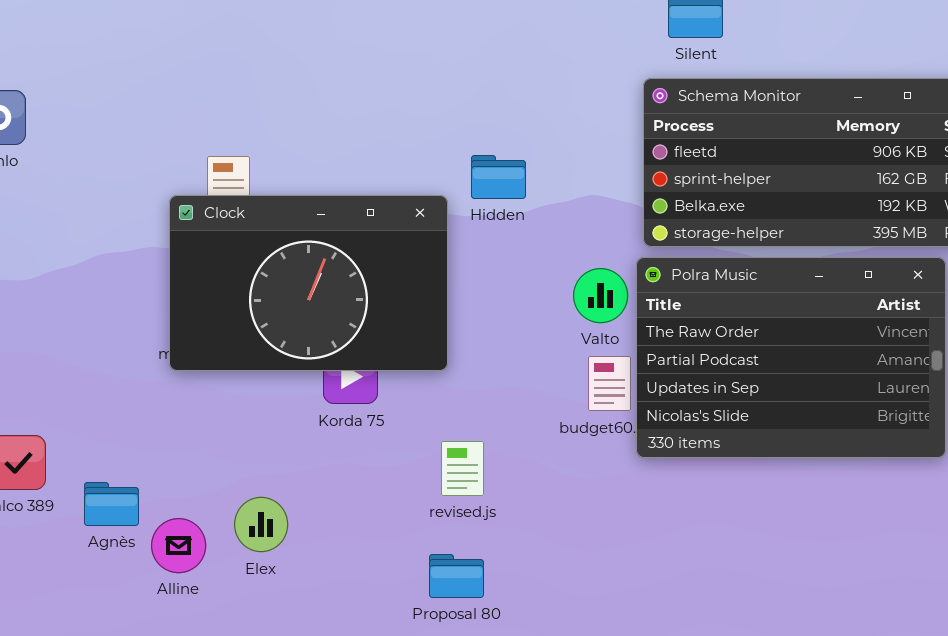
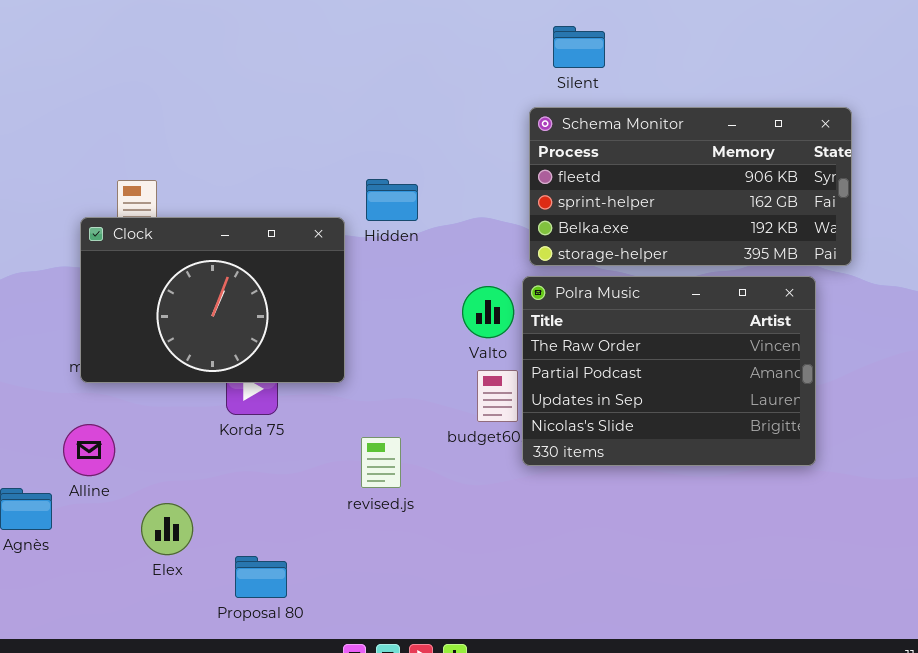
revised.js: [441,441,484,496] -> [361,437,401,488], moved
Alline: [151,518,206,573] -> [63,424,115,476], moved
Proposal 80: [429,554,484,598] -> [235,556,287,598], moved

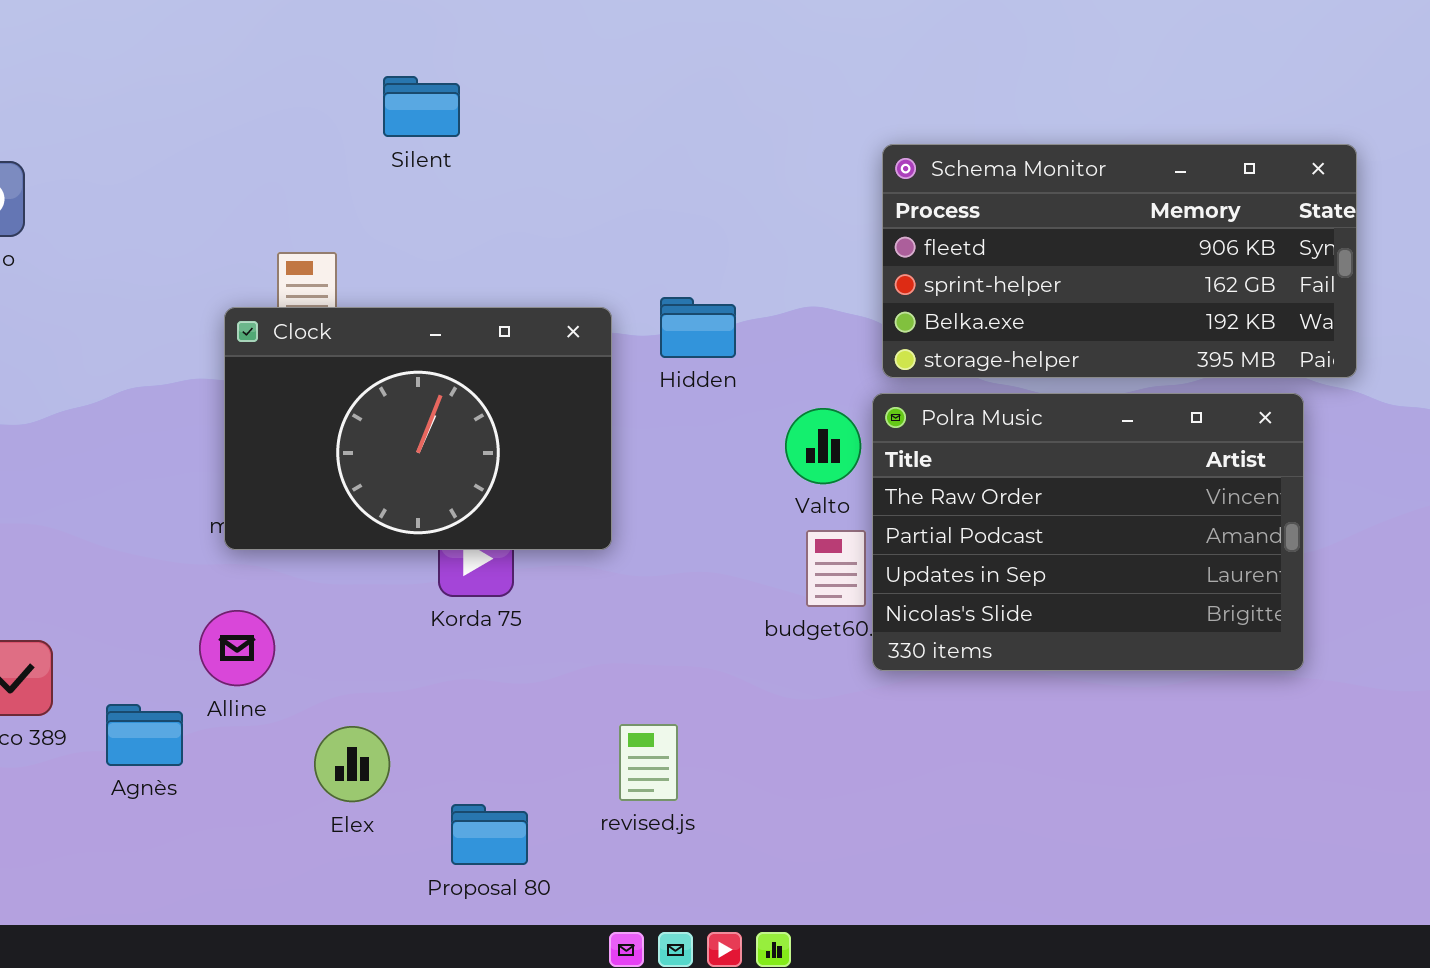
Silent: [553,26,605,68] -> [383,76,460,137], moved
Hidden: [366,179,418,221] -> [660,297,736,358], moved
revised.js: [361,437,401,488] -> [619,724,678,801], moved

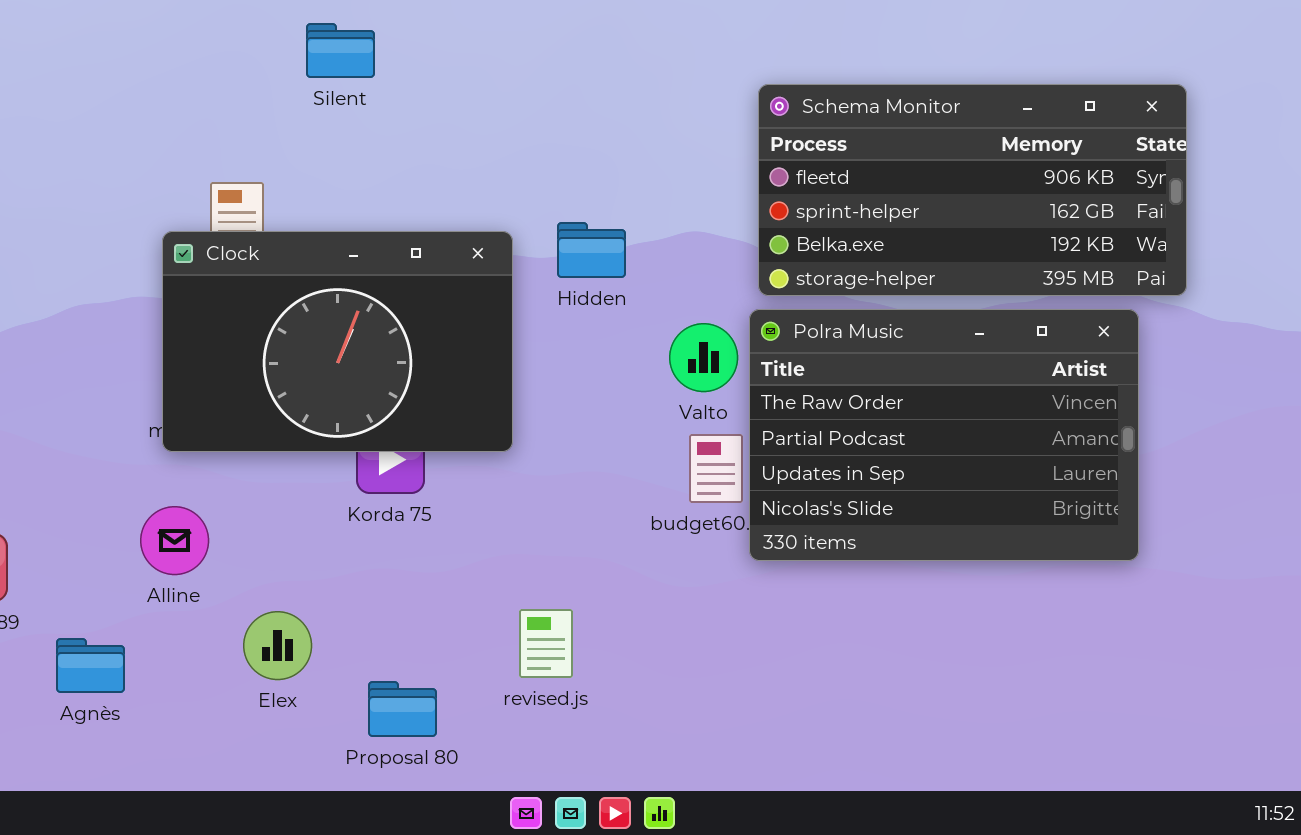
Agnès: [106,704,183,766] -> [56,638,125,693], moved

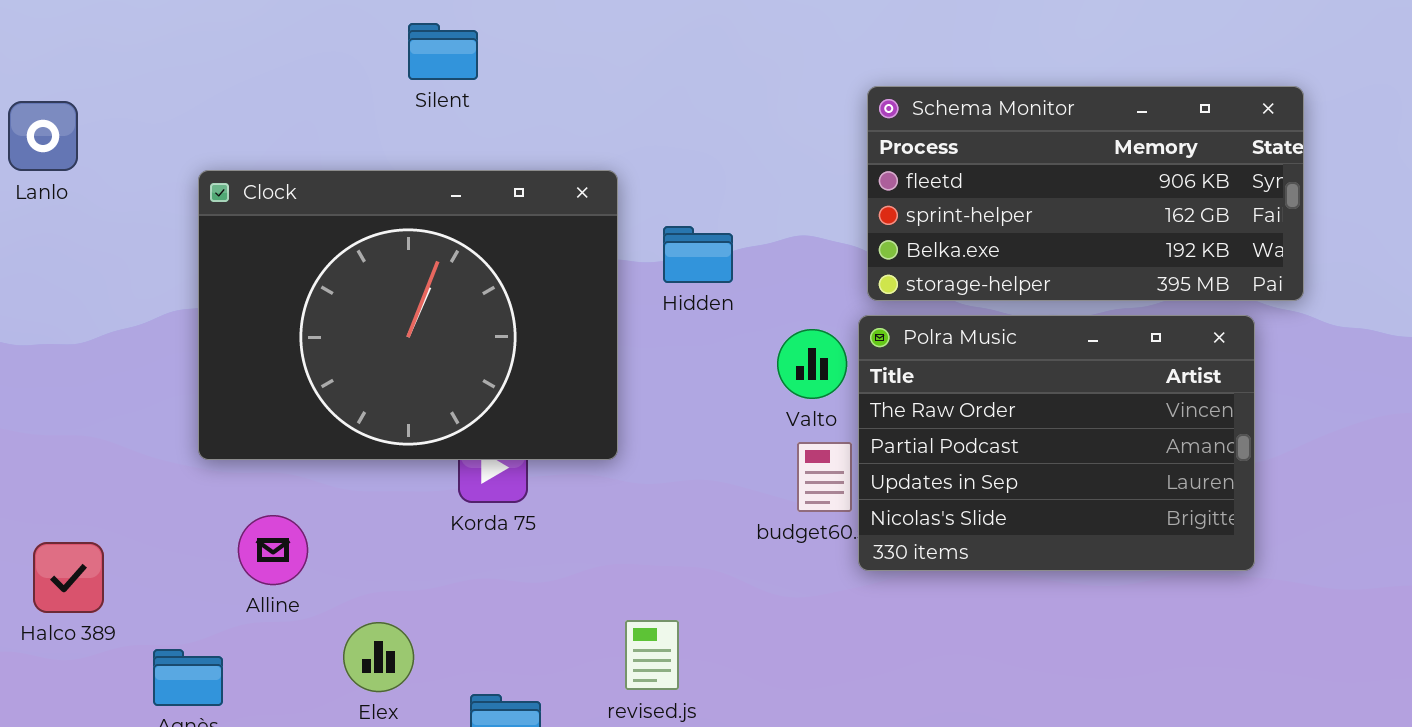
Clock: [162,231,513,452] -> [198,170,618,460], resized

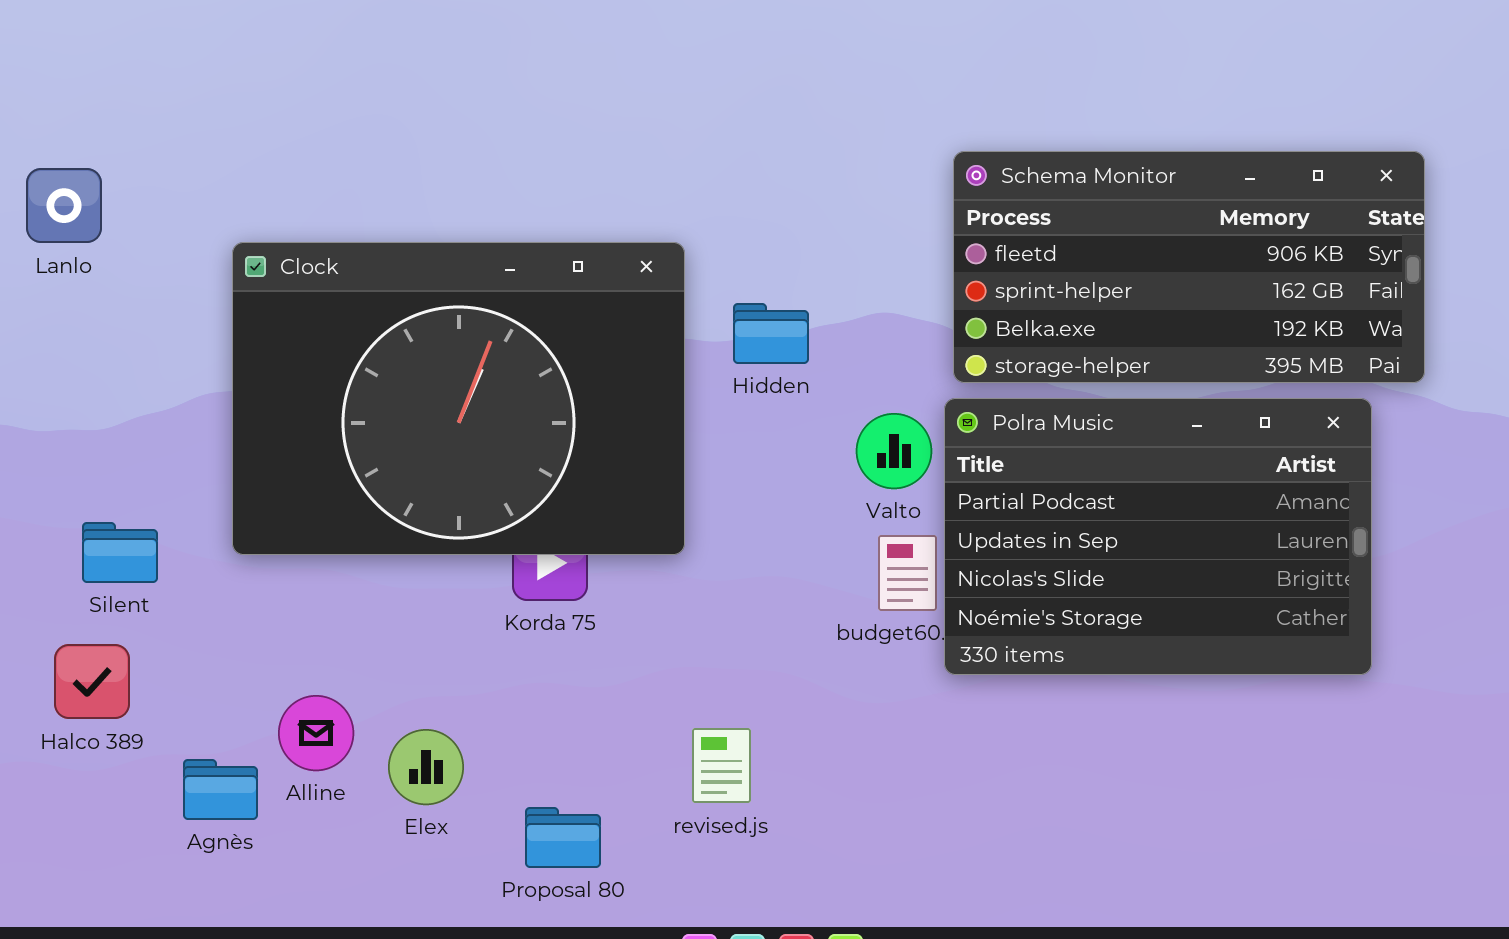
Silent: [408,23,478,80] -> [82,522,158,583], moved
Polra Music: [858,315,1255,571] -> [944,398,1372,675], scrolled down 1 row
Alline: [238,515,308,585] -> [278,695,354,771], moved

